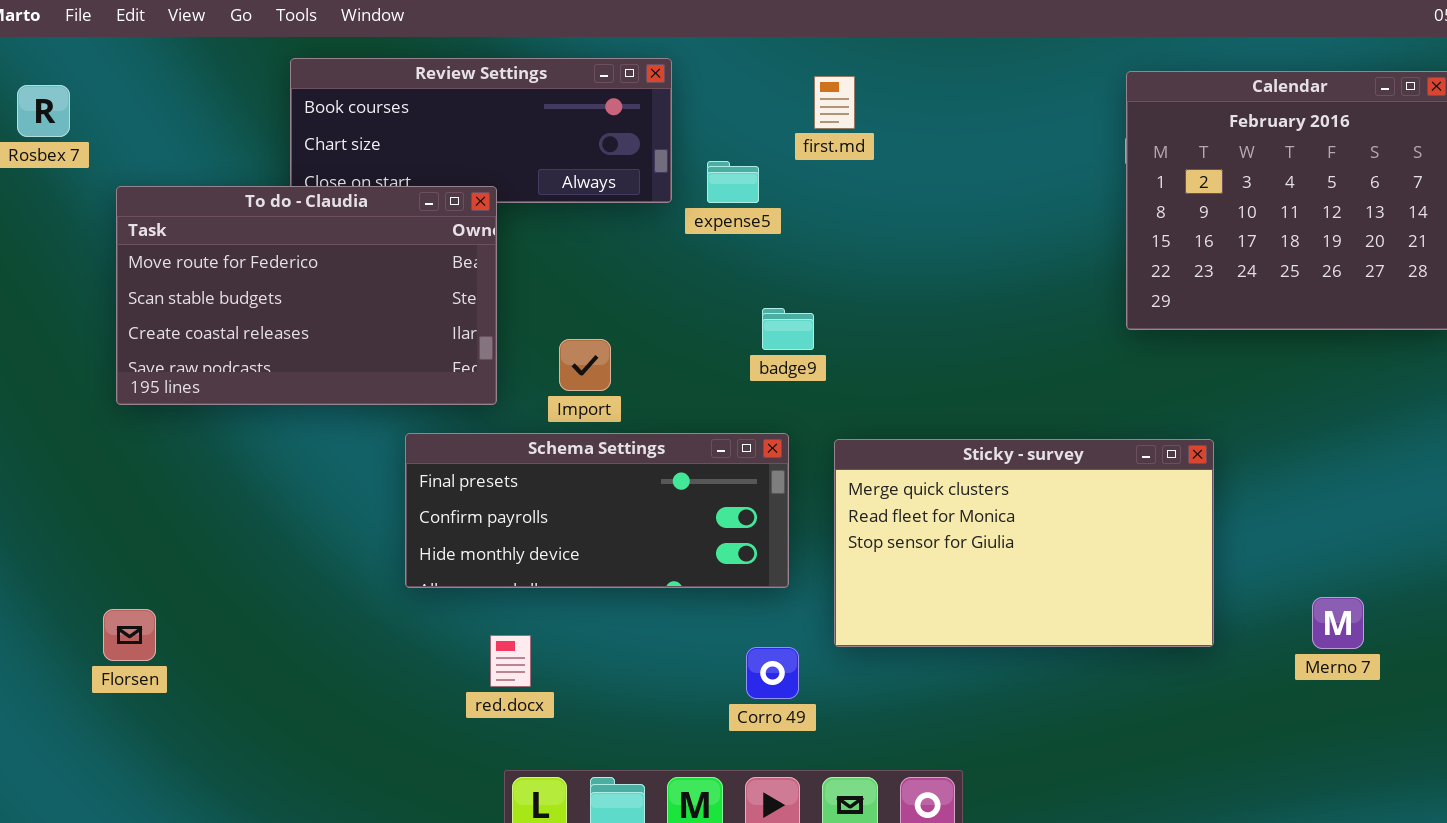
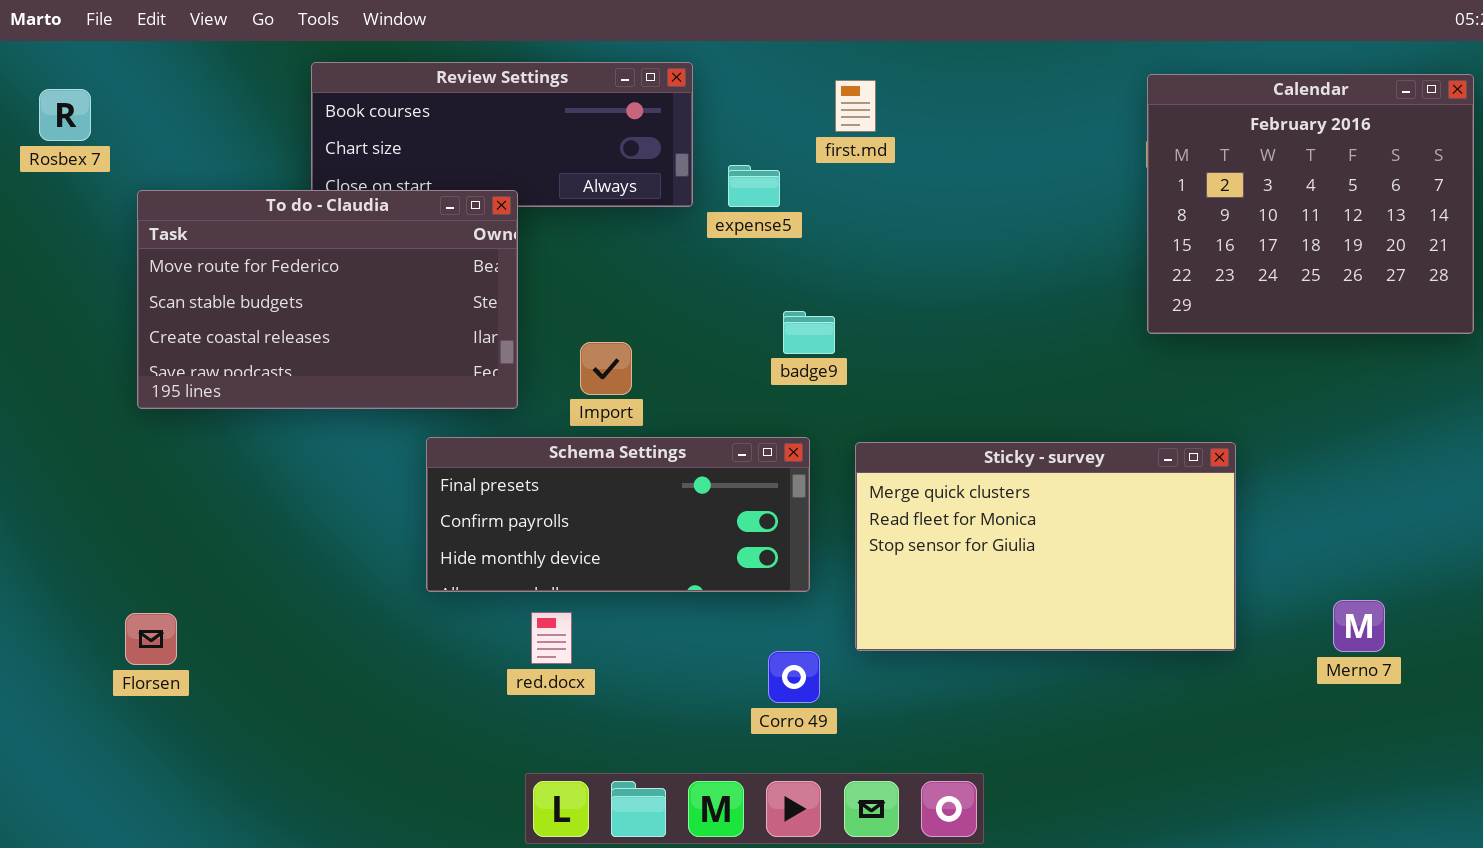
red.docx: [490,635,531,687] -> [531,612,572,664], moved

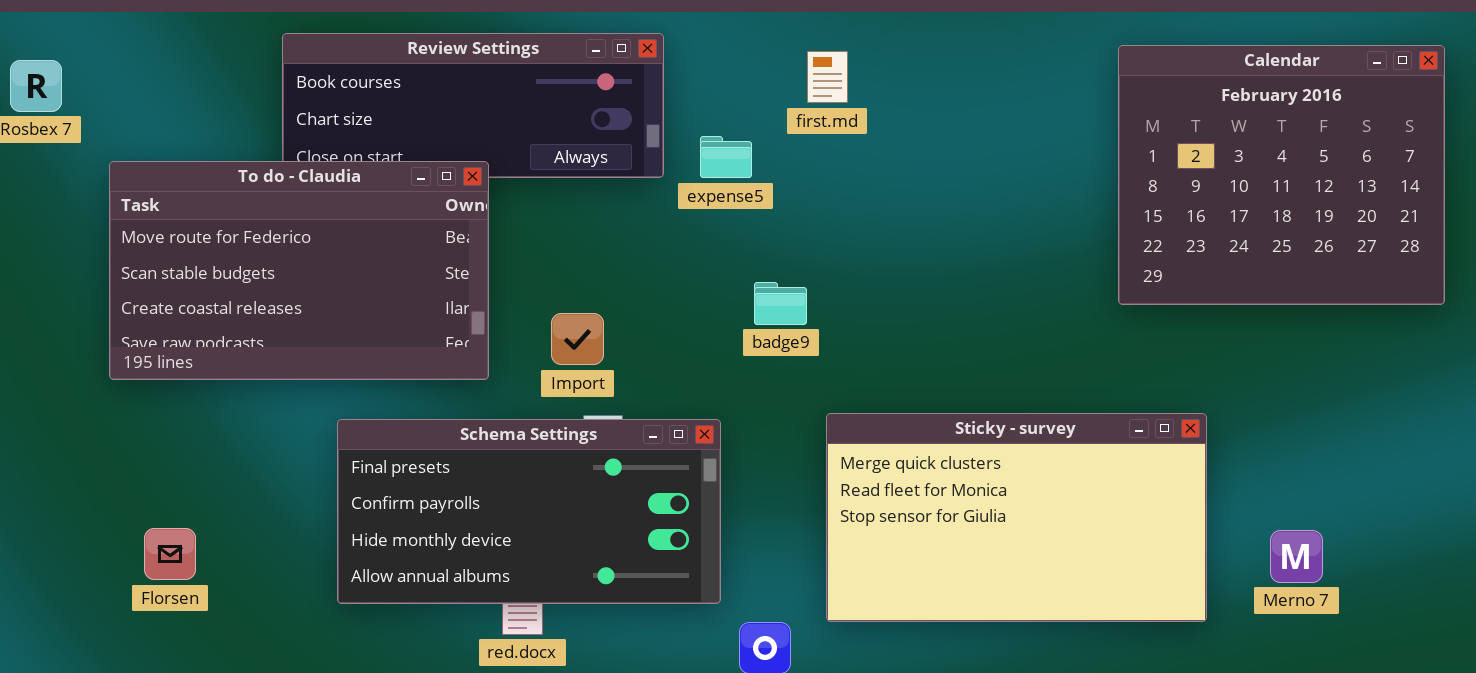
Schema Settings: [426,437,810,592] -> [337,419,721,604], moved, resized
Merno 7: [1333,600,1385,652] -> [1270,530,1323,583], moved
Florsen: [125,613,177,665] -> [144,528,196,580], moved

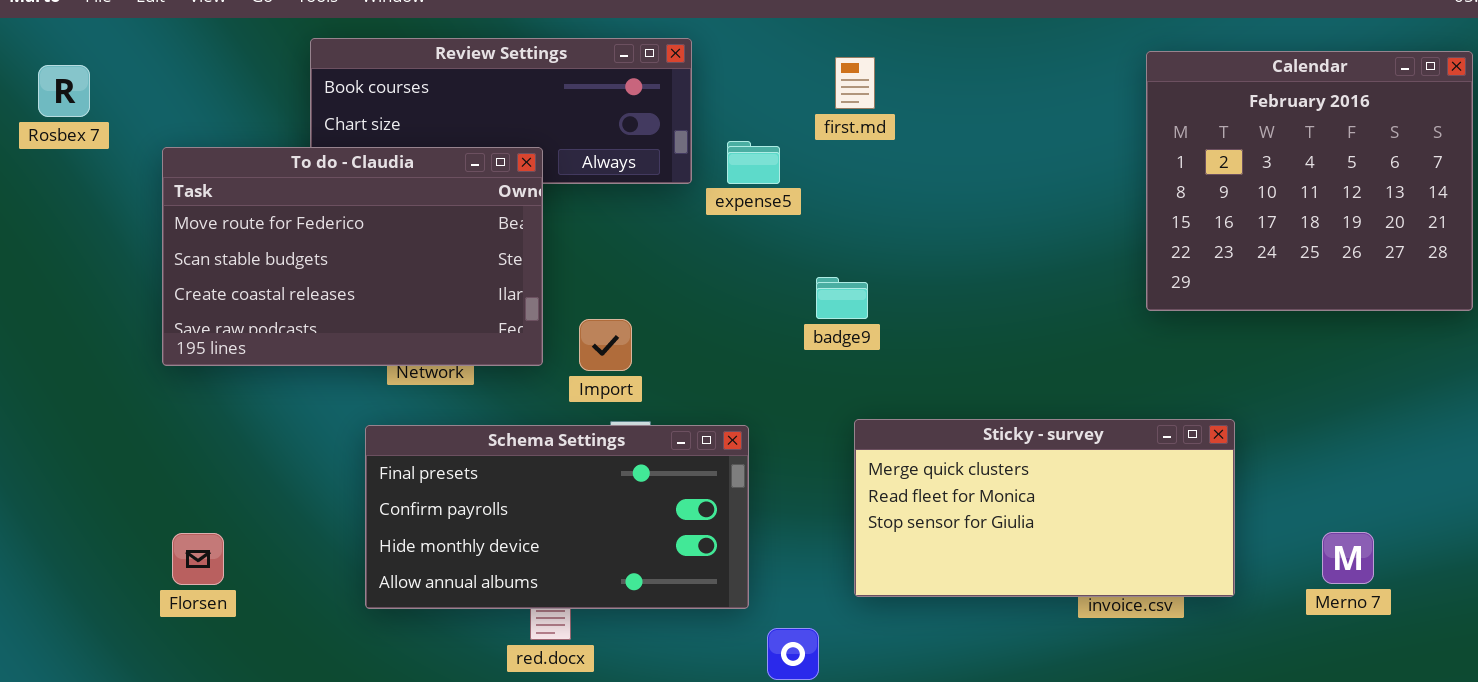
To do - Claudia: [109,161,489,380] -> [162,147,543,366], moved
badge9: [754,282,807,325] -> [816,277,868,319], moved
Sticky - survey: [826,413,1207,622] -> [854,419,1235,597], resized
Merno 7: [1270,530,1323,583] -> [1322,532,1374,584], moved

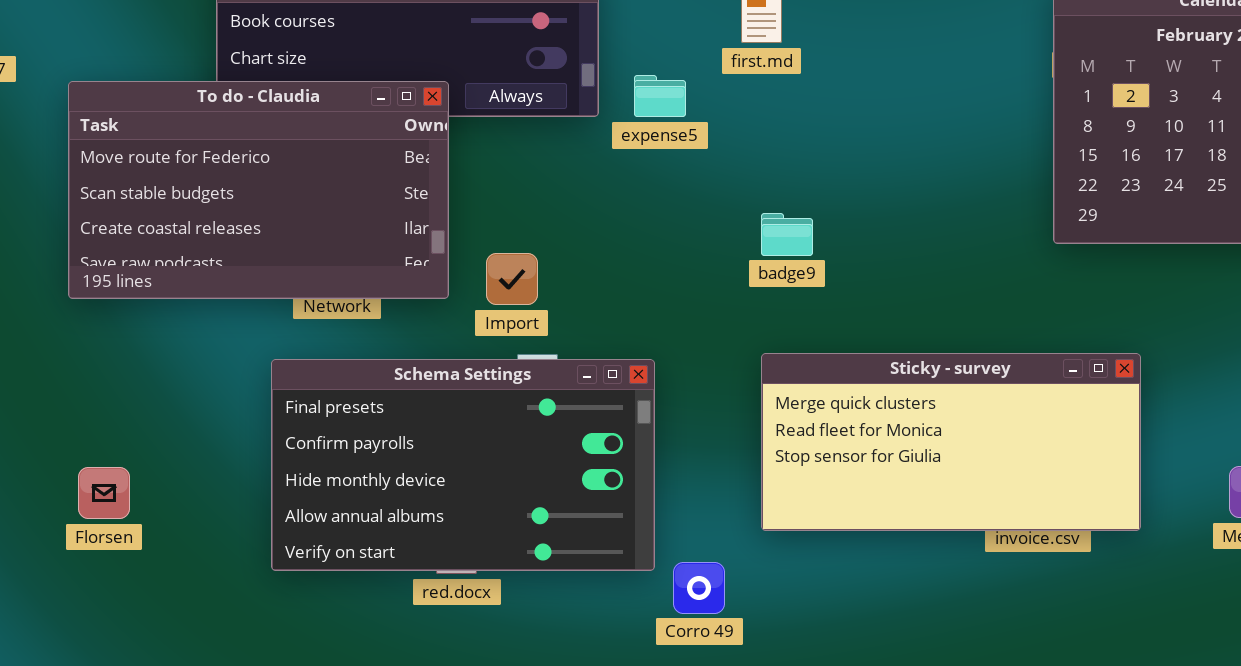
badge9: [816,277,868,319] -> [761,213,813,256], moved
Schema Settings: [365,425,749,609] -> [271,359,655,571], resized

